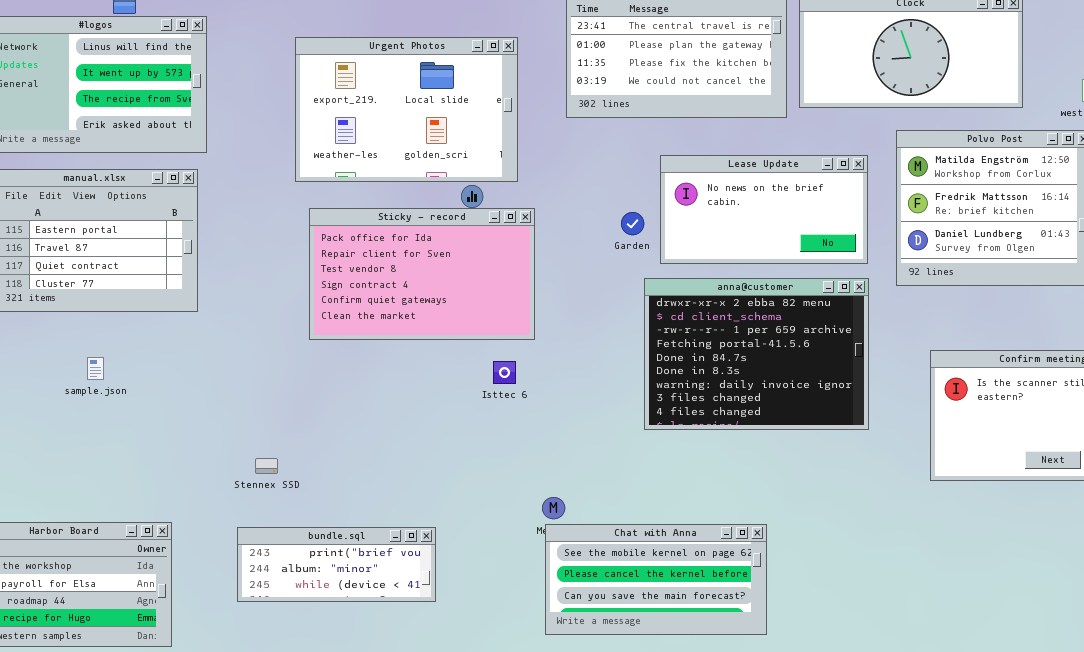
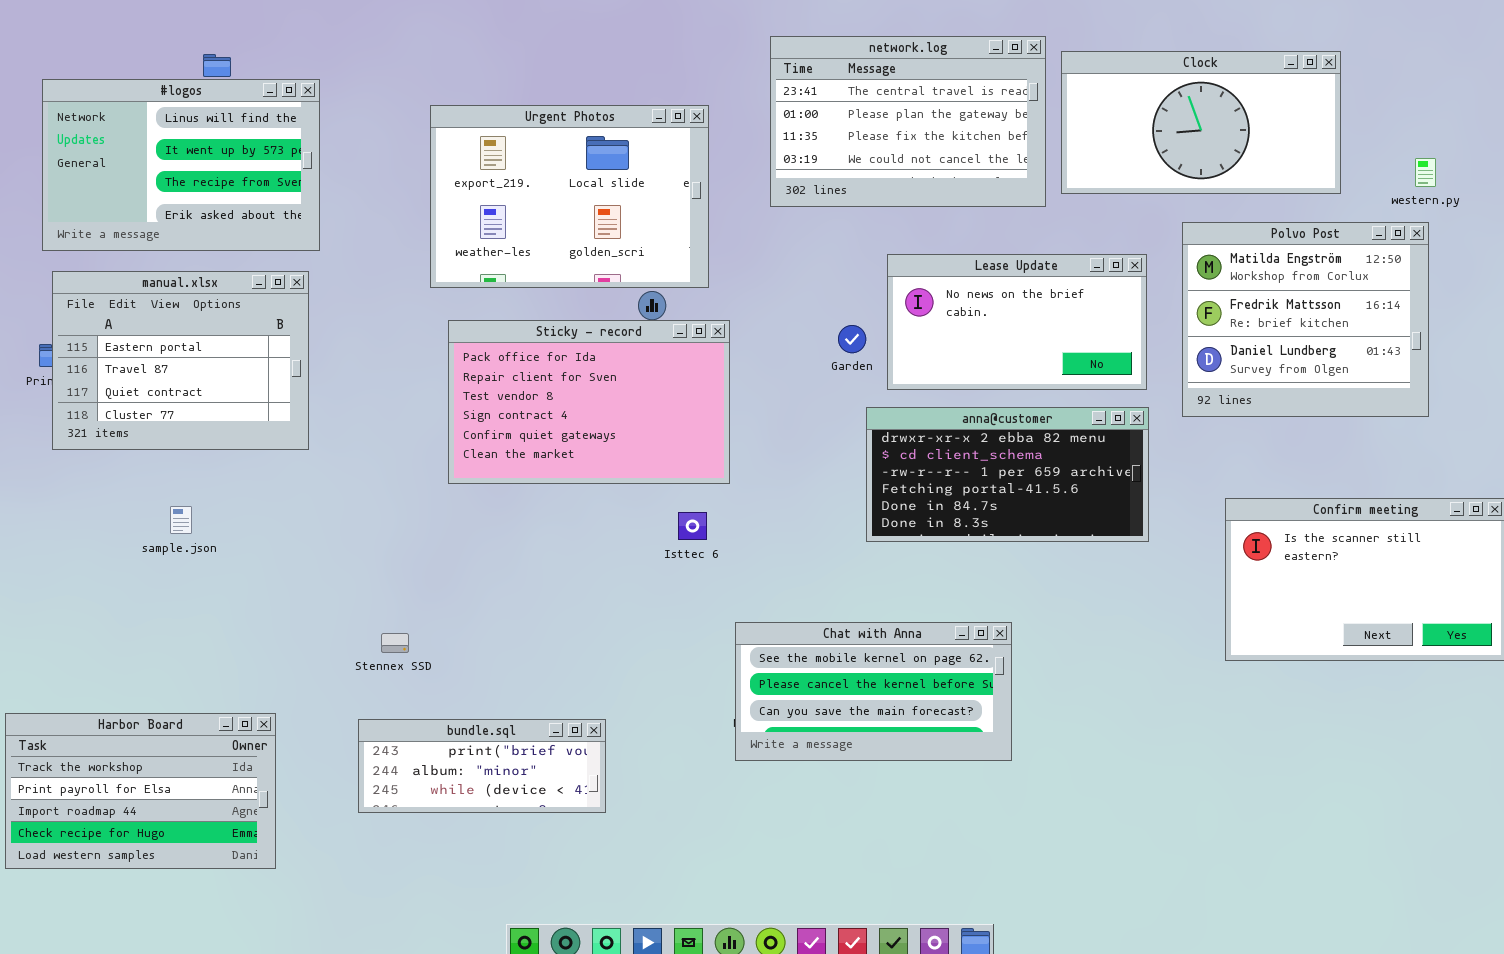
anna@customer: [644,278,869,430] -> [866,407,1149,542], resized
Chat with Anna: [545,524,767,635] -> [735,622,1012,761], moved

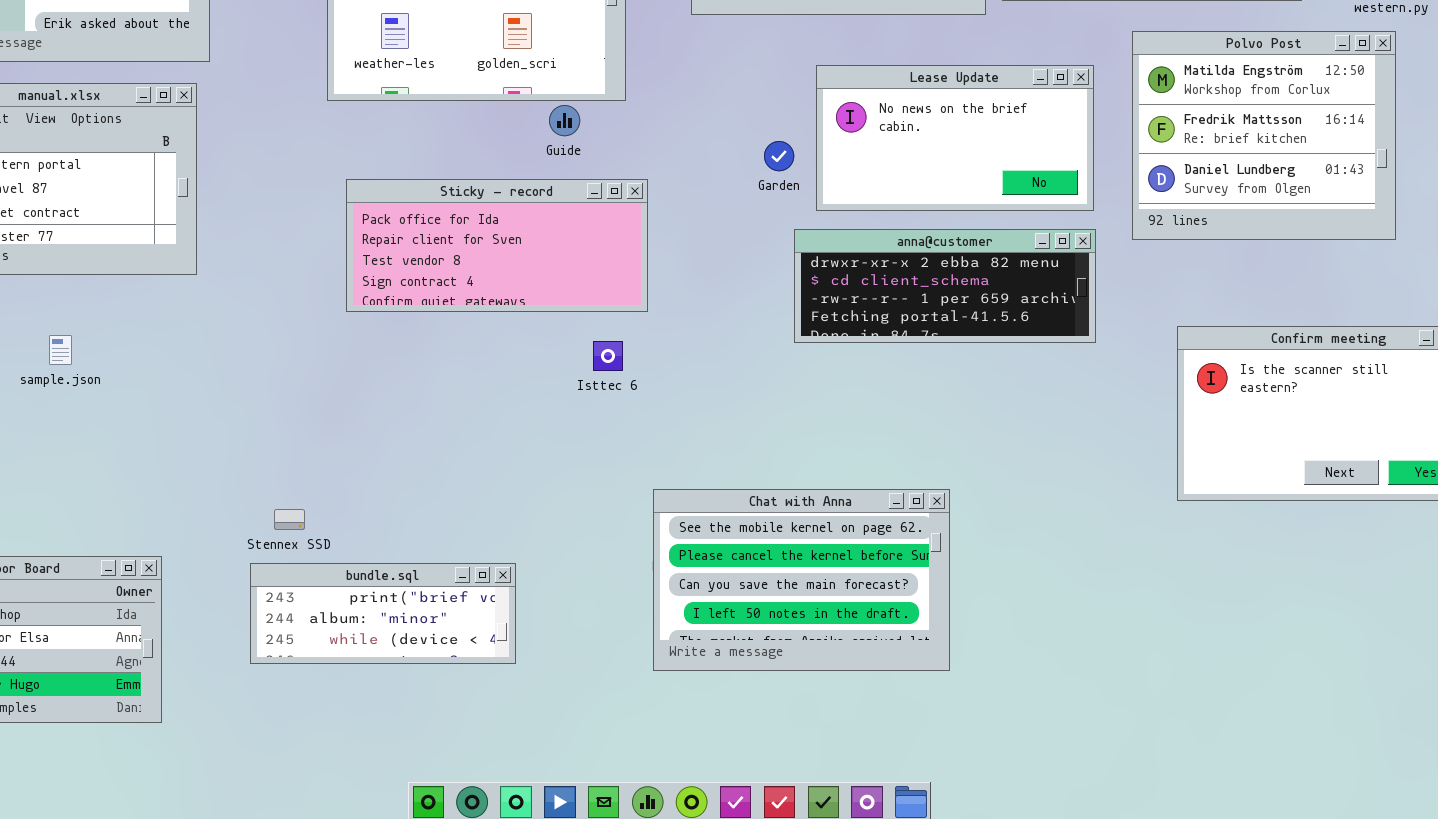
Sticky - record: [448,320,730,484] -> [346,179,648,312], resized
anna@customer: [866,407,1149,542] -> [794,229,1096,343], resized
Chat with Anna: [735,622,1012,761] -> [653,489,950,671], moved, resized
Stennex SSD: [381,633,409,653] -> [274,509,305,530], moved

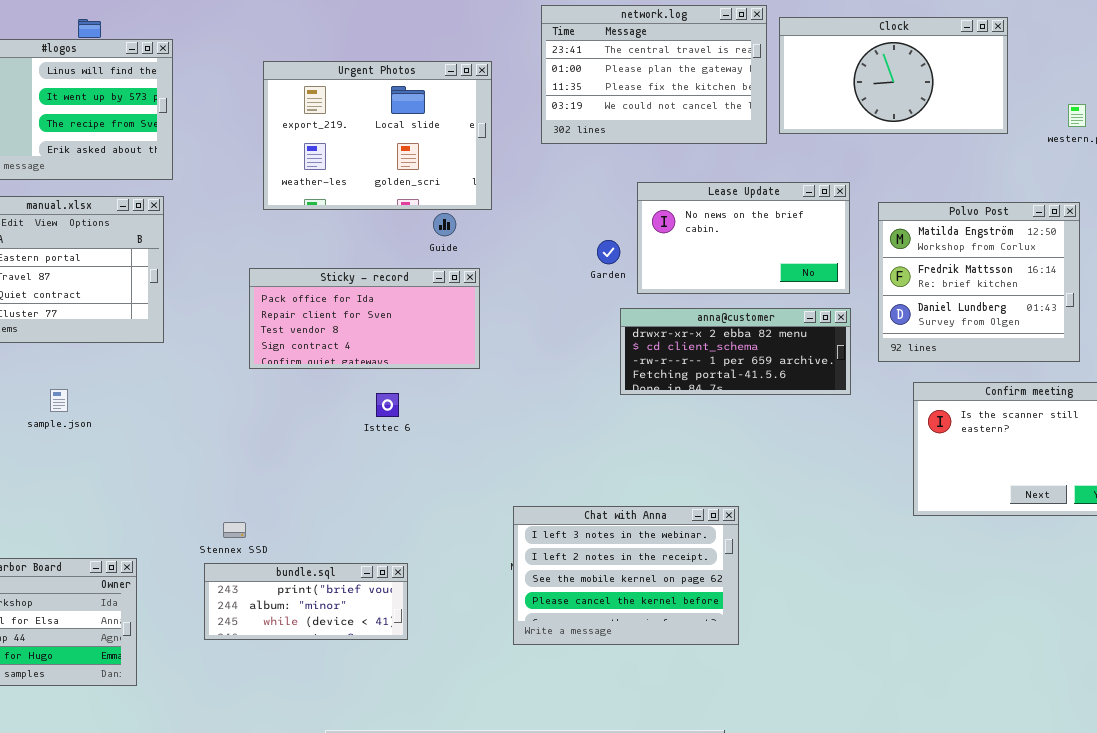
Polvo Post: [1132,31,1396,240] -> [878,202,1080,362], moved
Sticky - record: [346,179,648,312] -> [249,268,480,369], moved
Isttec 6: [593,341,623,371] -> [376,393,399,417], moved
Chat with Anna: [653,489,950,671] -> [513,506,739,645], scrolled up 2 rows

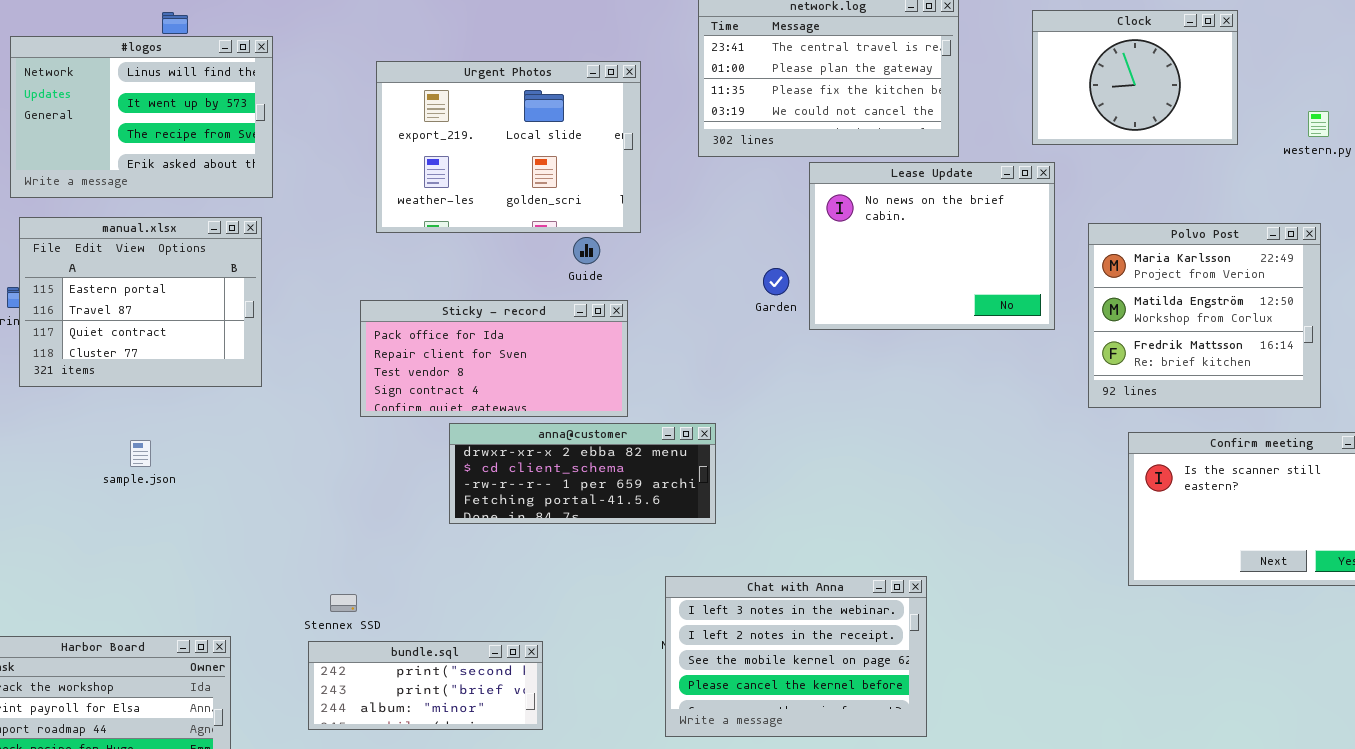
Clock: [779,17,1008,134] -> [1032,10,1238,145], resized
Lease Update: [637,182,850,294] -> [809,162,1055,330], resized
Polvo Post: [878,202,1080,362] -> [1088,223,1321,408], scrolled up 1 row
anna@customer: [620,308,851,395] -> [449,423,716,524], moved
bundle.sql: [204,563,408,640] -> [308,641,543,730], scrolled up 1 row

